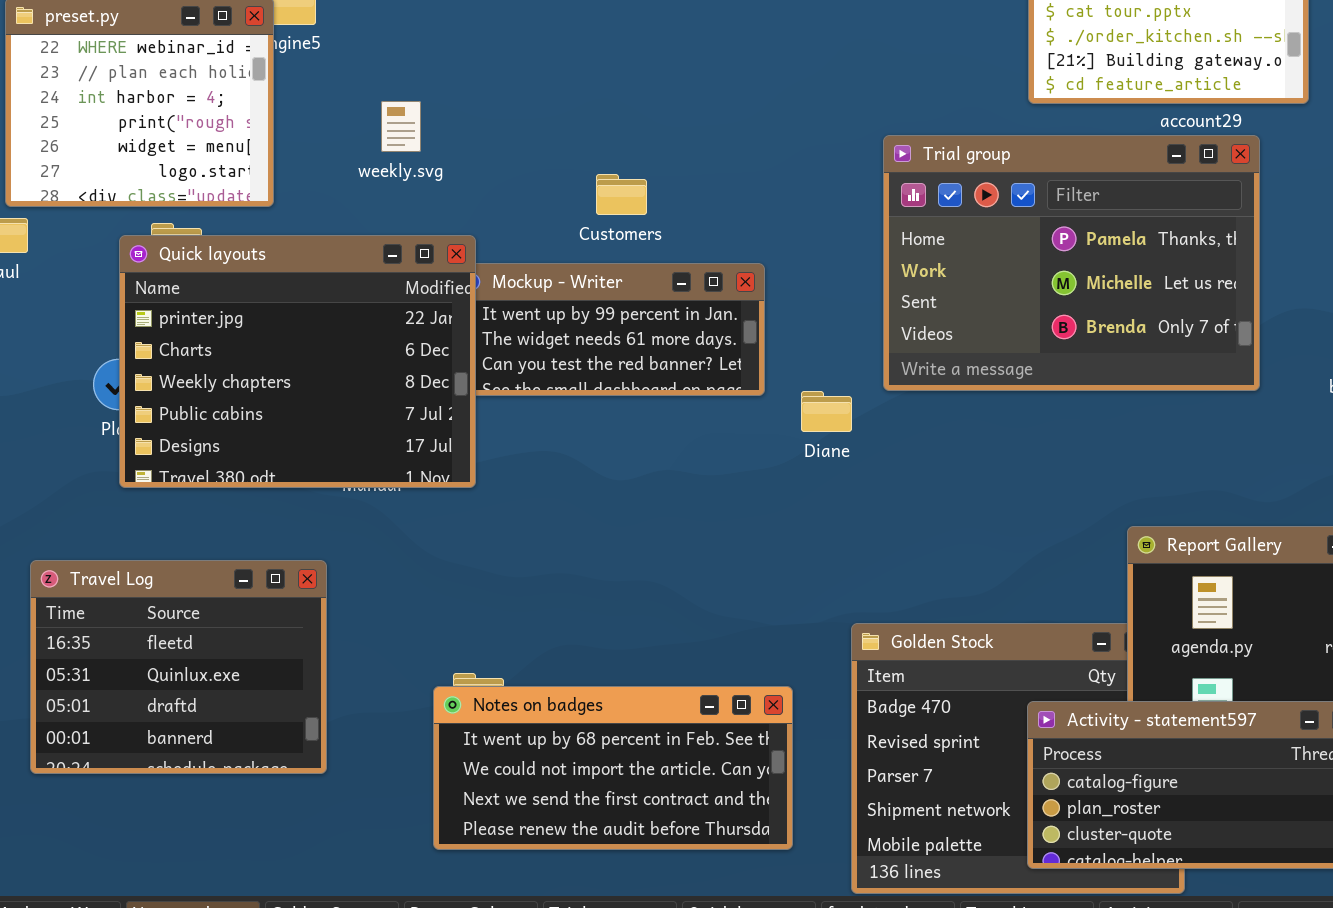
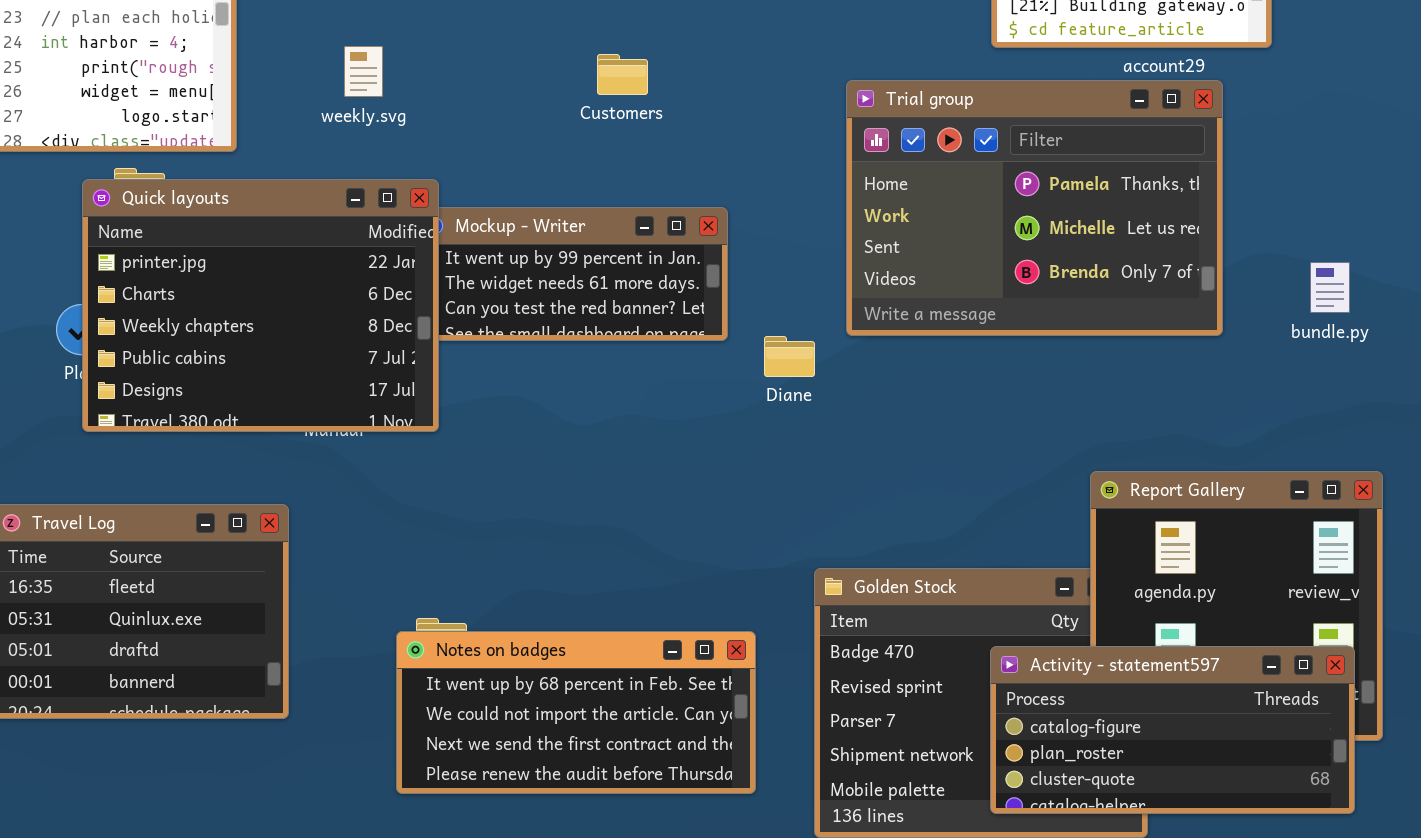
Customers: [596,174,647,215] -> [597,54,648,95], moved

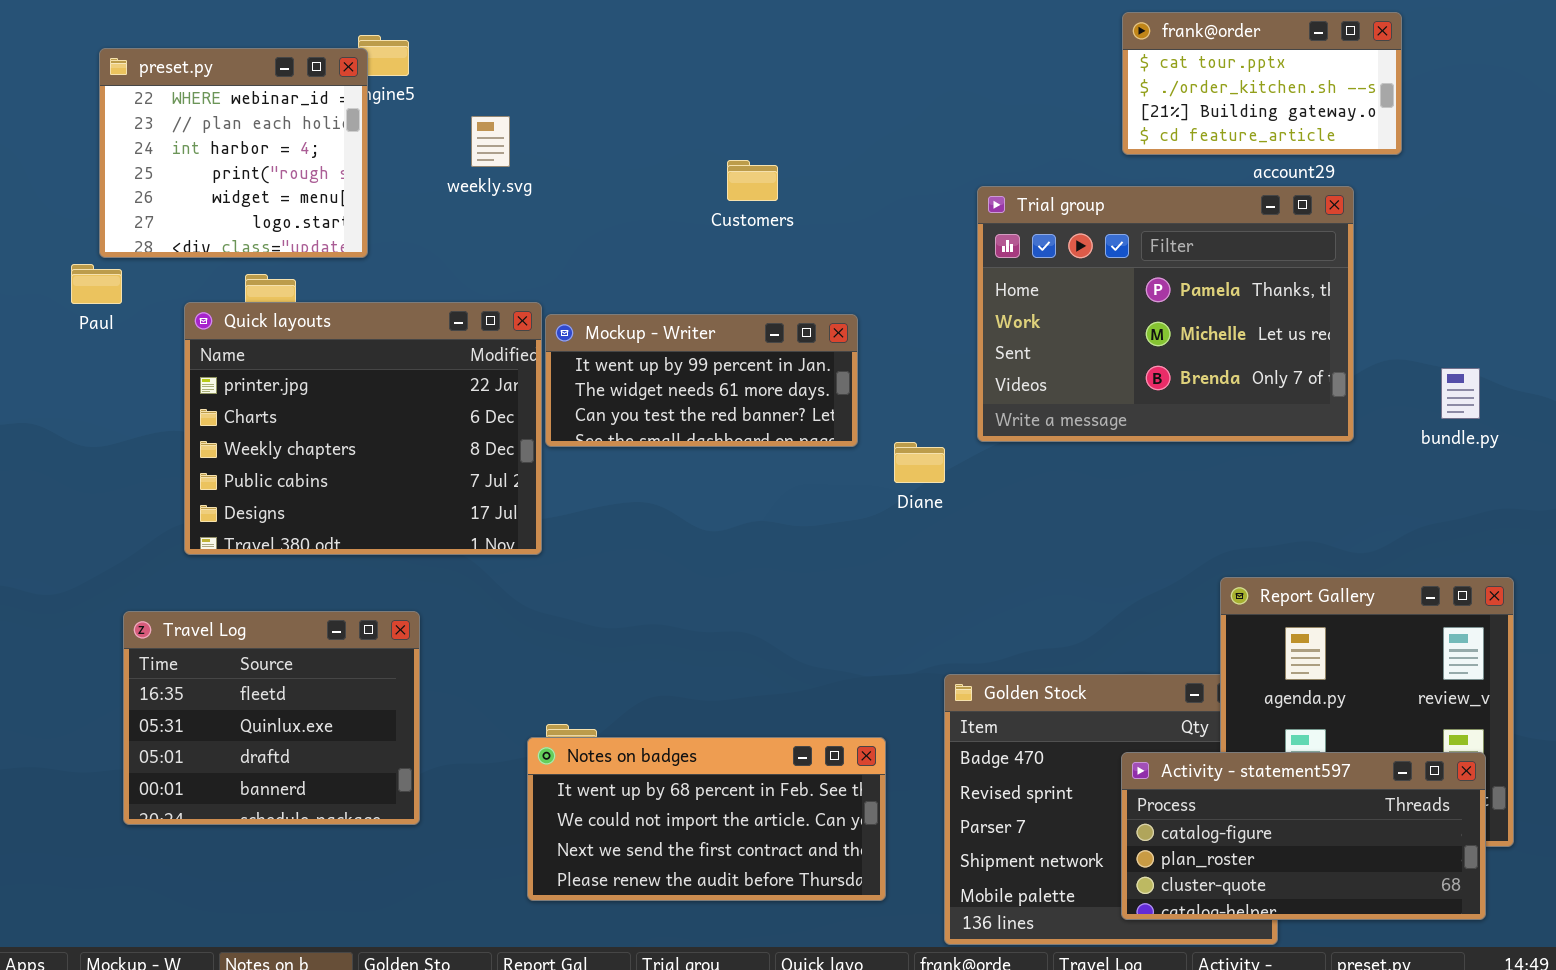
weekly.svg: [344,46,383,97] -> [471,116,510,167], moved
Quick layouts: [82,179,439,432] -> [184,302,542,555], moved

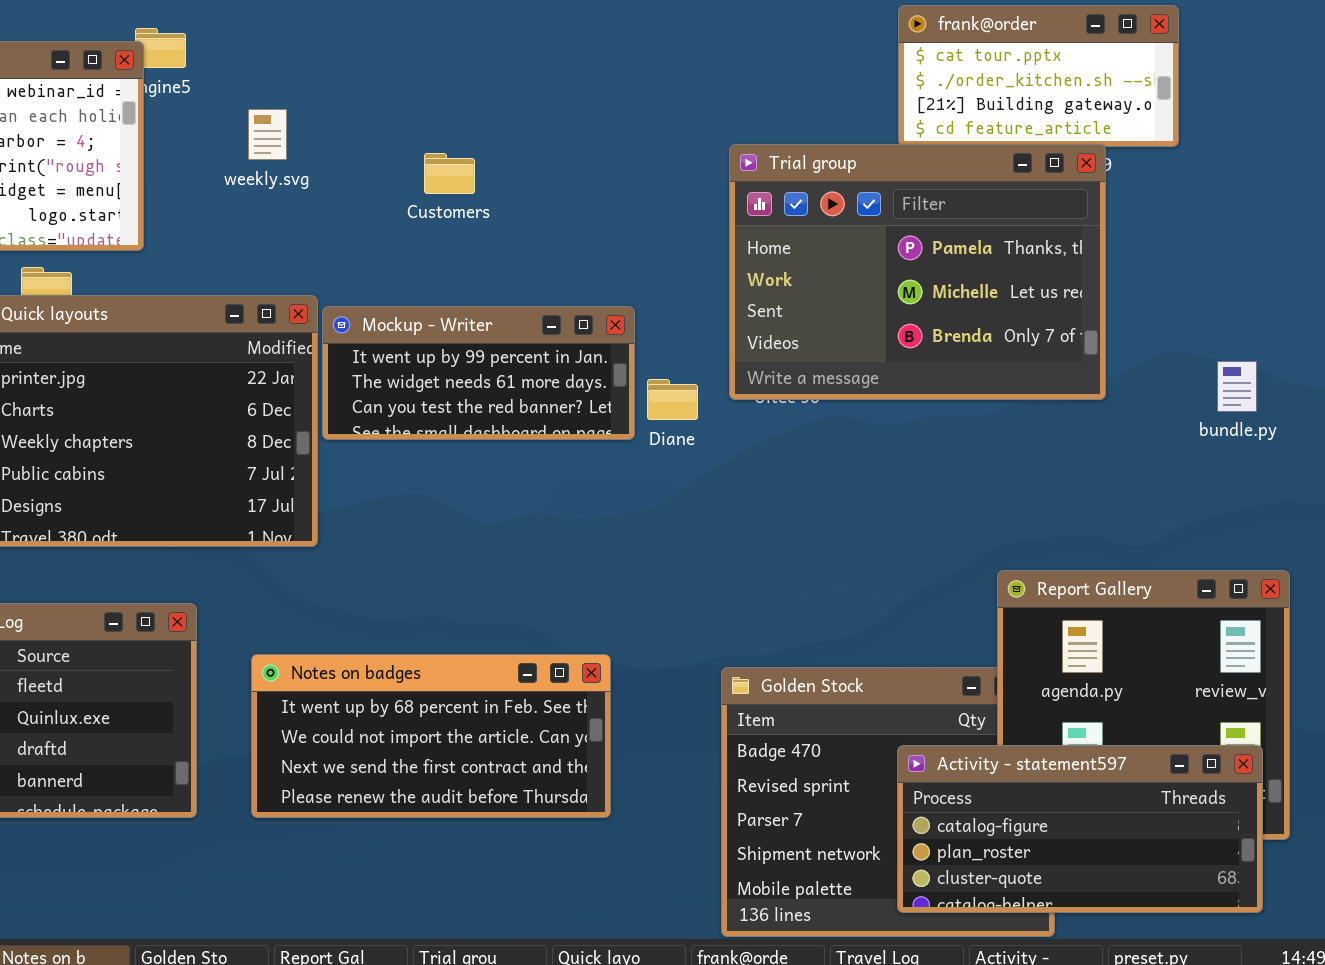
Customers: [727,160,778,201] -> [424,153,475,194], moved
Trial group: [977,186,1354,442] -> [729,144,1106,400], moved
Diane: [894,442,945,483] -> [647,379,698,420], moved
Notes on badges: [527,737,886,901] -> [251,654,611,818], moved

